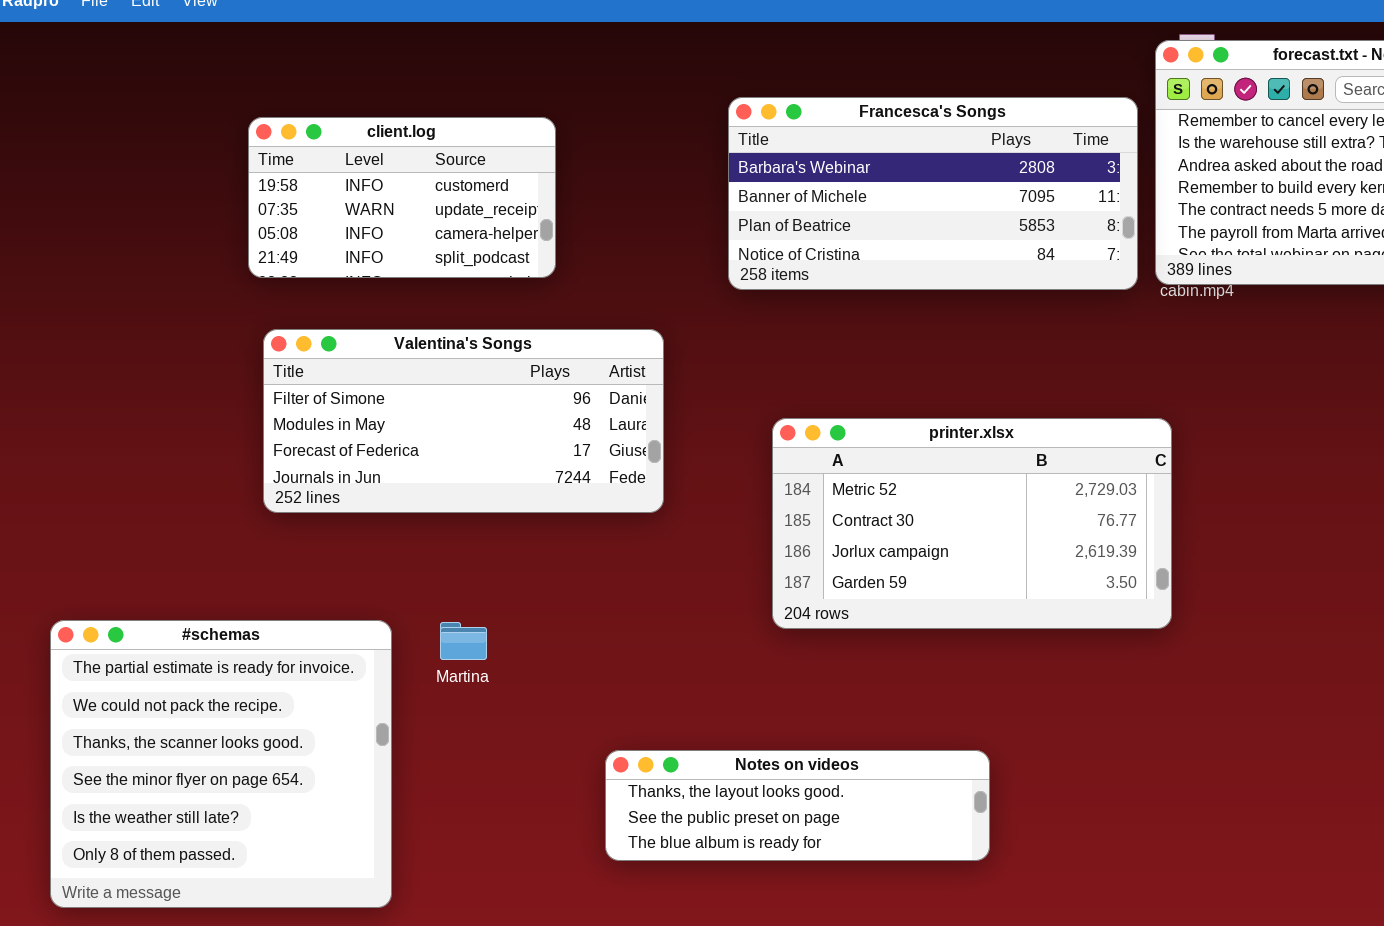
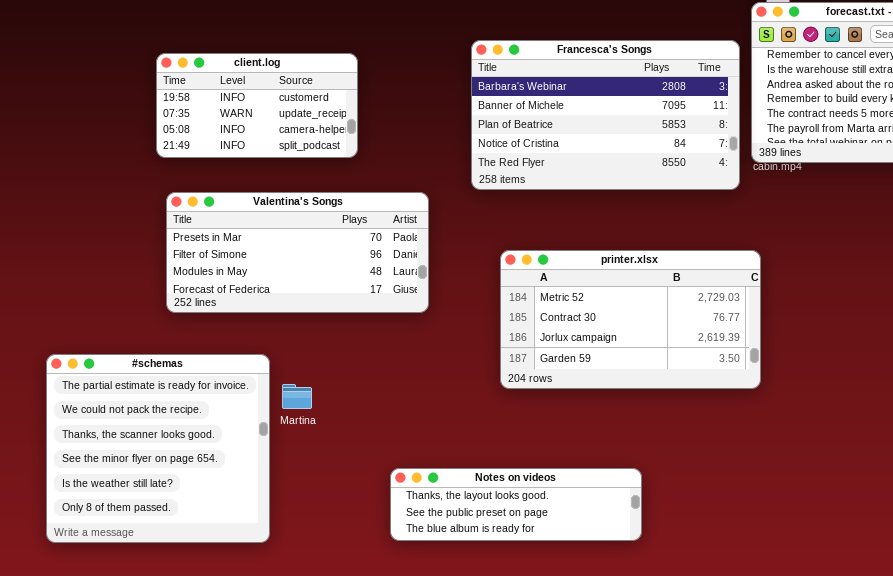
Francesca's Songs: [728,97,1138,290] -> [471,40,740,190], resized
Valentina's Songs: [263,329,664,513] -> [166,192,429,313], scrolled up 1 row
#schemas: [50,620,392,908] -> [46,354,270,543], moved

